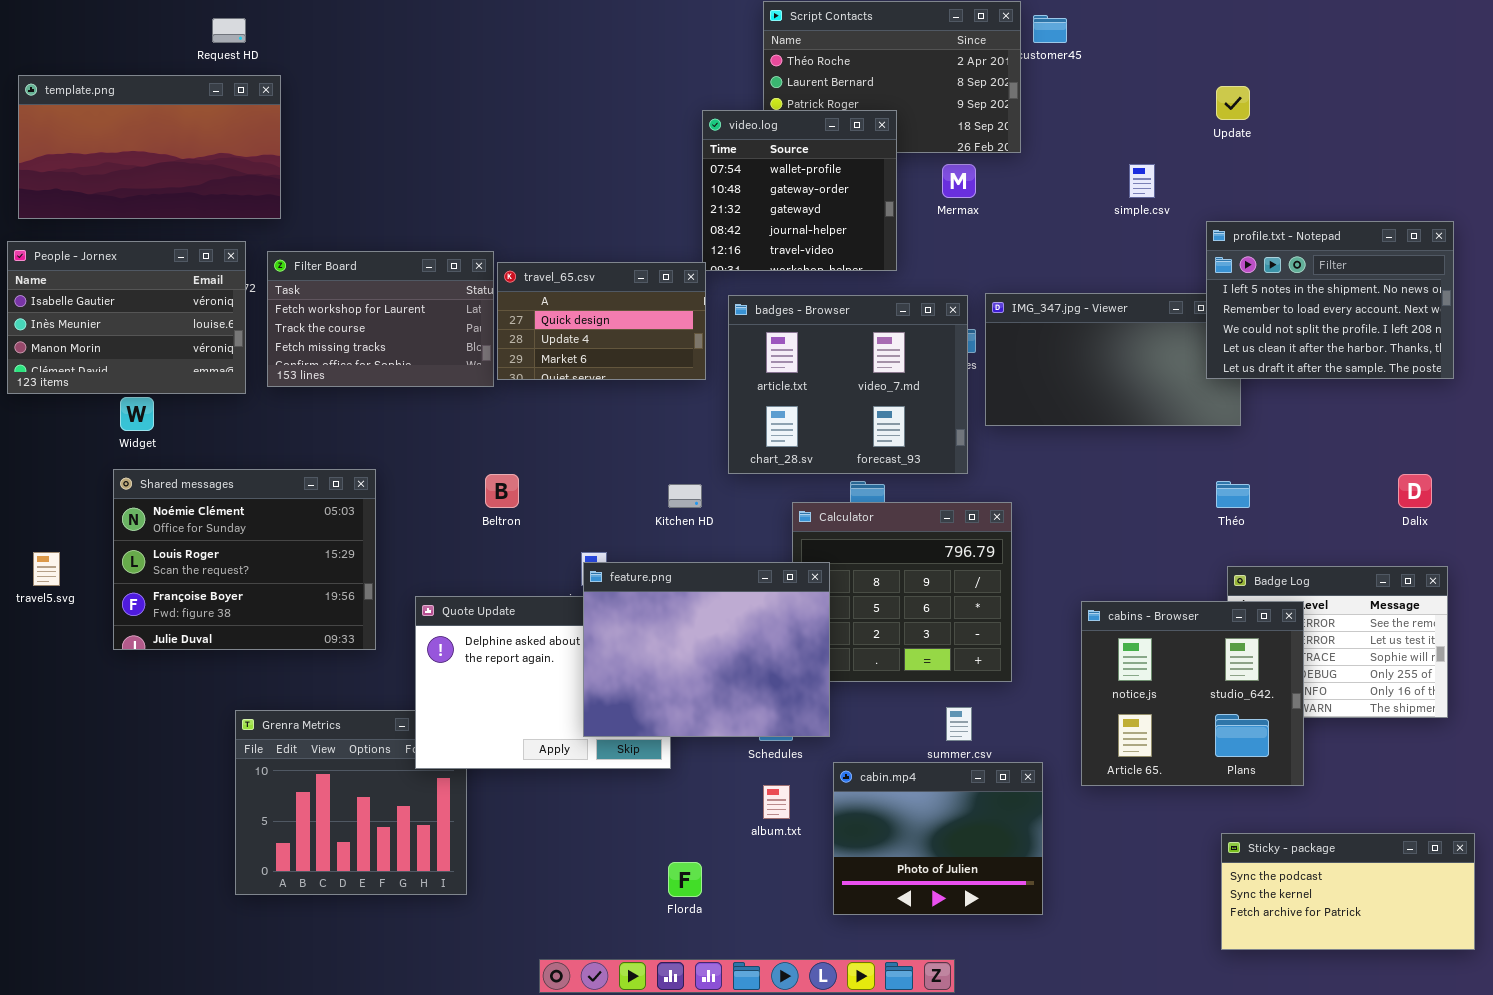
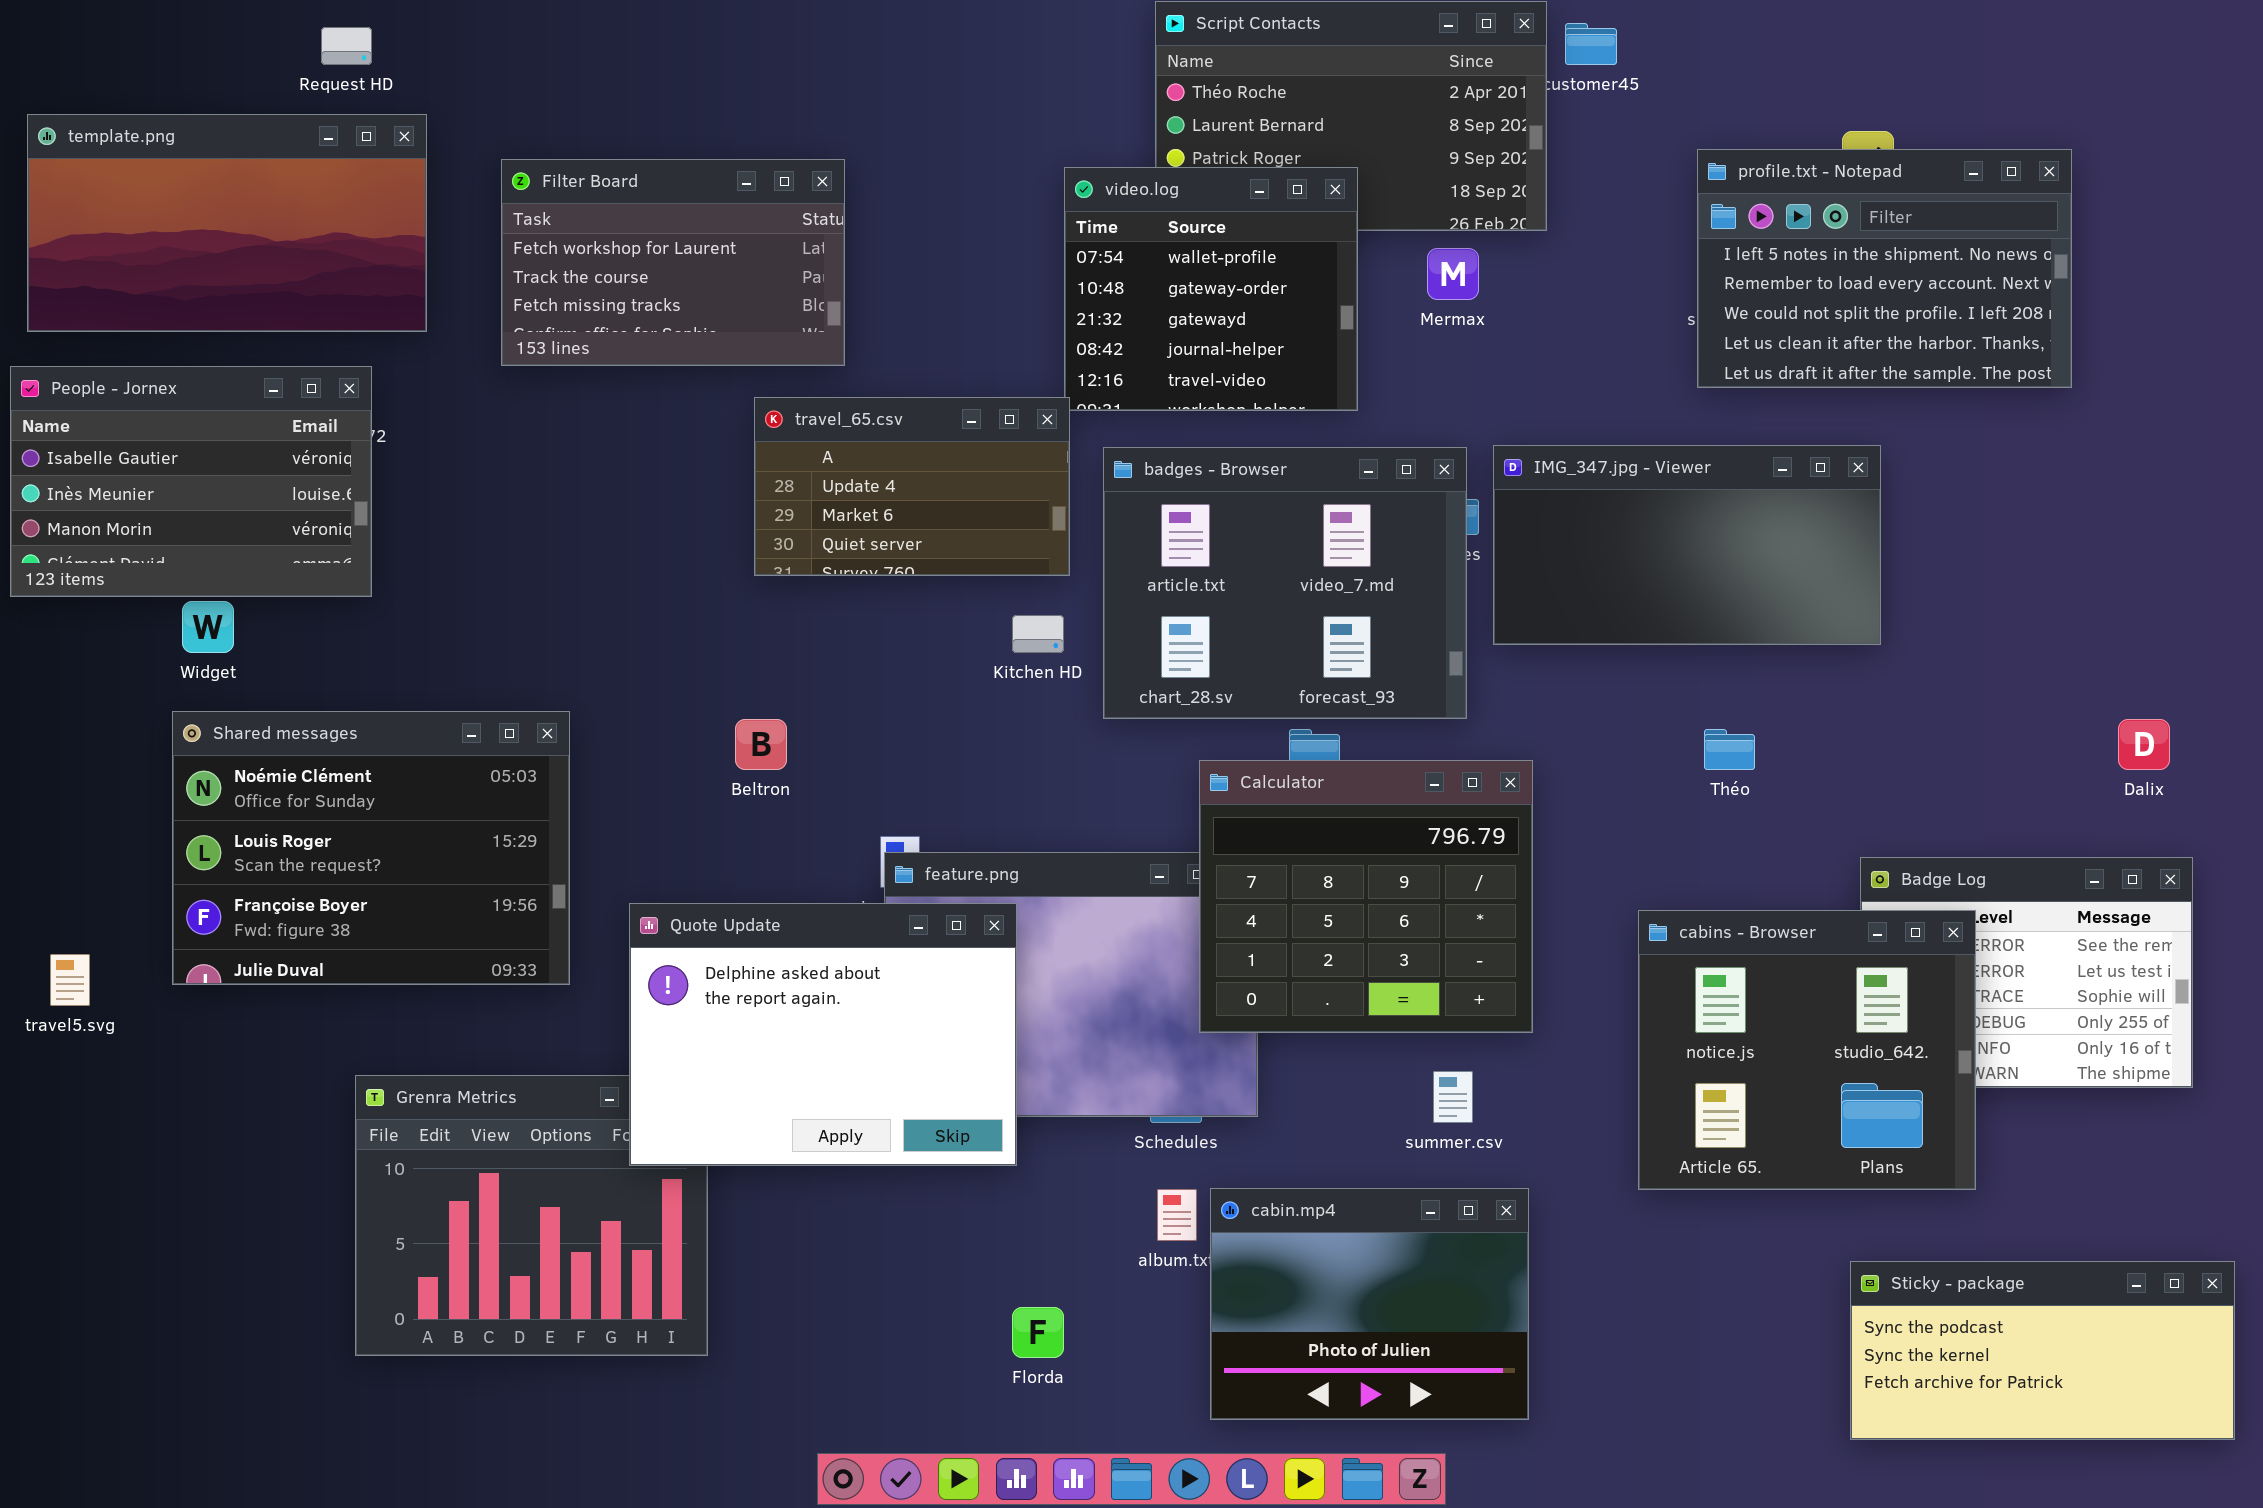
profile.txt - Notepad: [1206,221,1454,379] -> [1697,149,2072,388], moved
Filter Board: [267,251,494,387] -> [501,159,845,366], moved
travel_65.csv: [497,262,706,380] -> [754,397,1070,576], scrolled down 1 row
Théo: [1216,481,1250,508] -> [1704,729,1755,770], moved
Kitchen HD: [668,484,702,508] -> [1012,615,1064,653], moved
Calculator: [792,502,1012,682] -> [1199,760,1533,1033], raised
travel5.svg: [33,552,60,586] -> [50,954,90,1006], moved
Quote Update: [415,596,671,769] -> [629,903,1017,1166], raised
cabin.mp4: [833,762,1043,915] -> [1210,1188,1529,1420], moved

